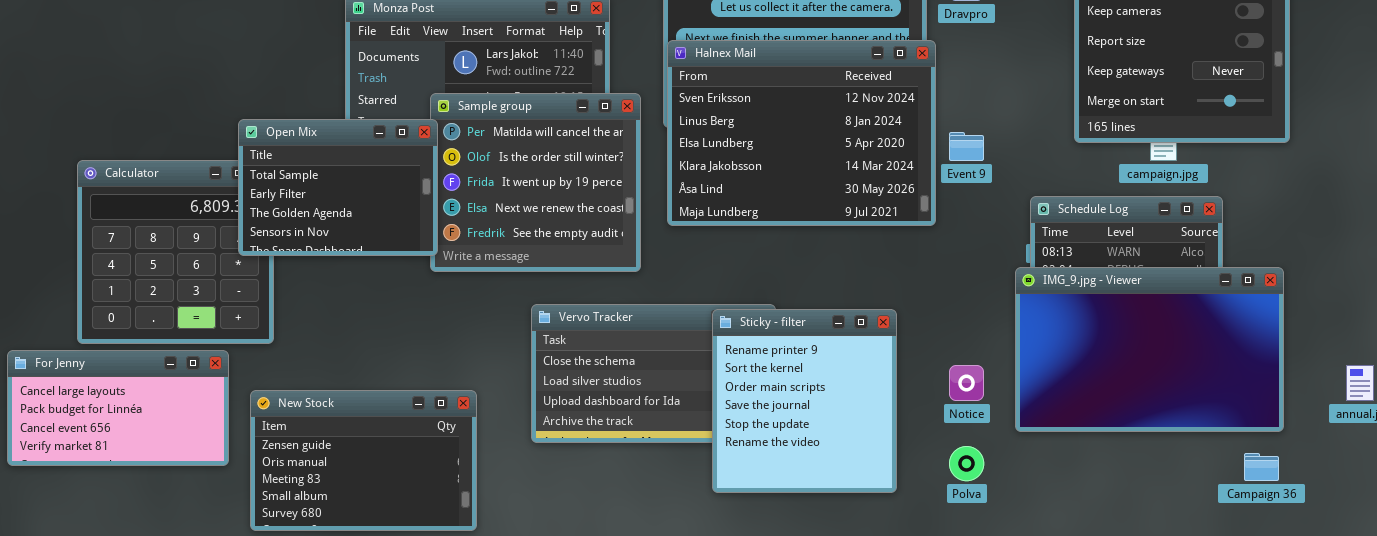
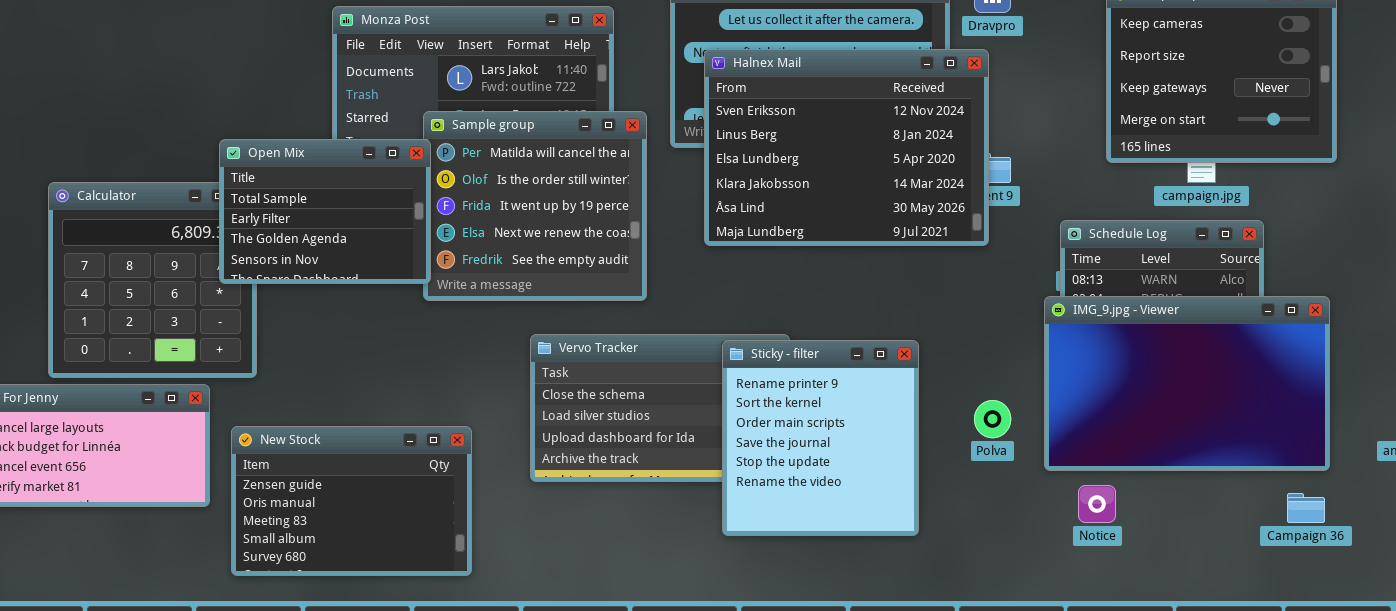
Halnex Mail: [667,40,936,226] -> [704,49,989,246], moved
Notice: [949,365,984,401] -> [1078,485,1116,523], moved
Polva: [949,446,984,481] -> [974,400,1011,438], moved

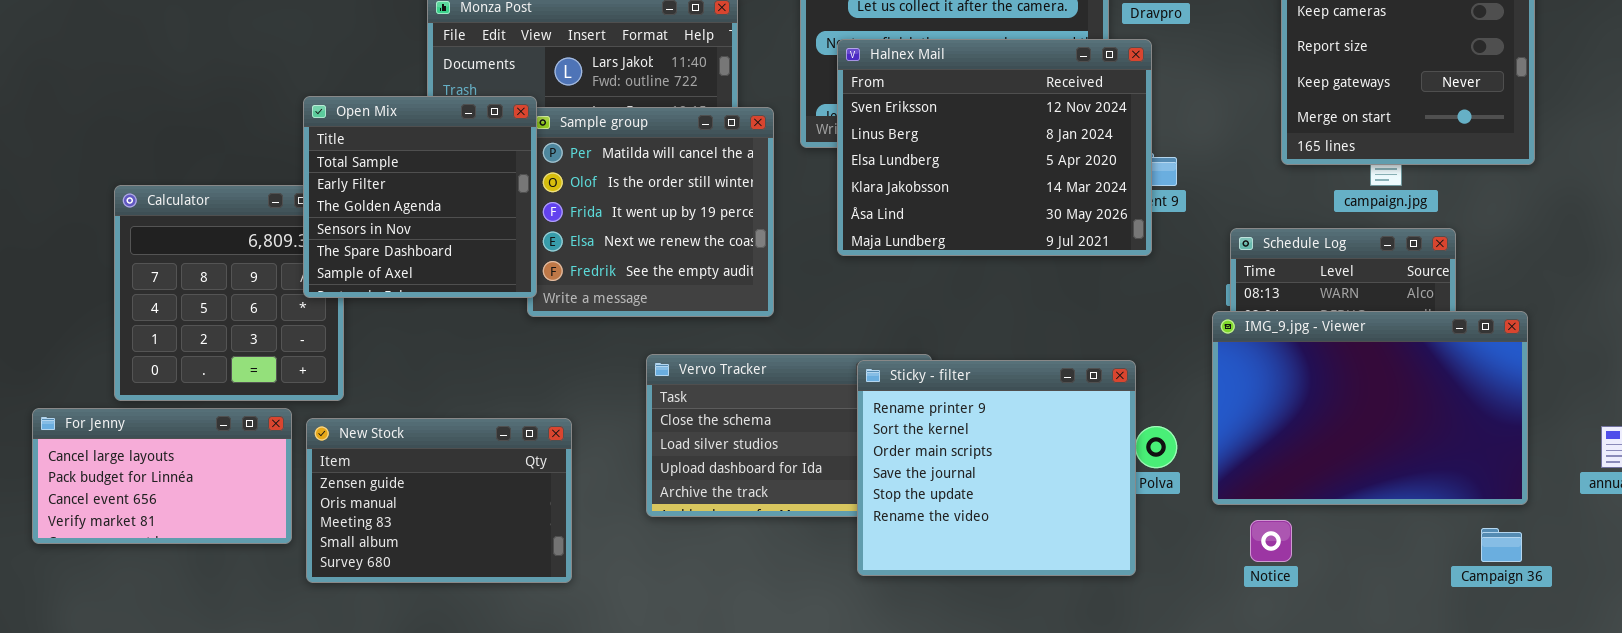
Open Mix: [219,139,431,284] -> [303,96,537,298], resized
Sticky - filter: [722,340,919,536] -> [857,360,1136,576], resized
New Stock: [231,426,472,576] -> [306,418,572,583], moved

